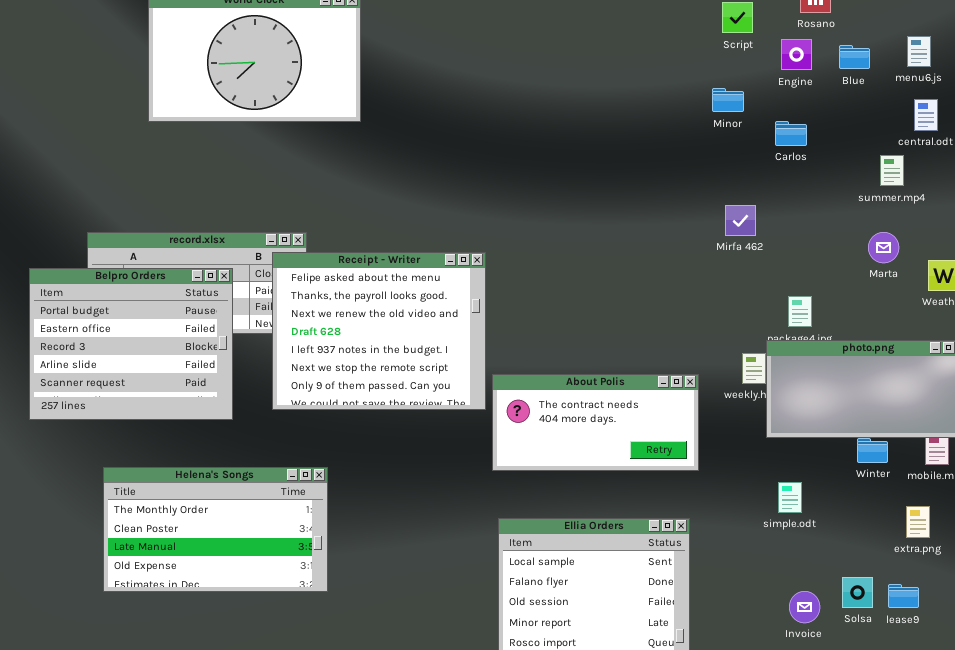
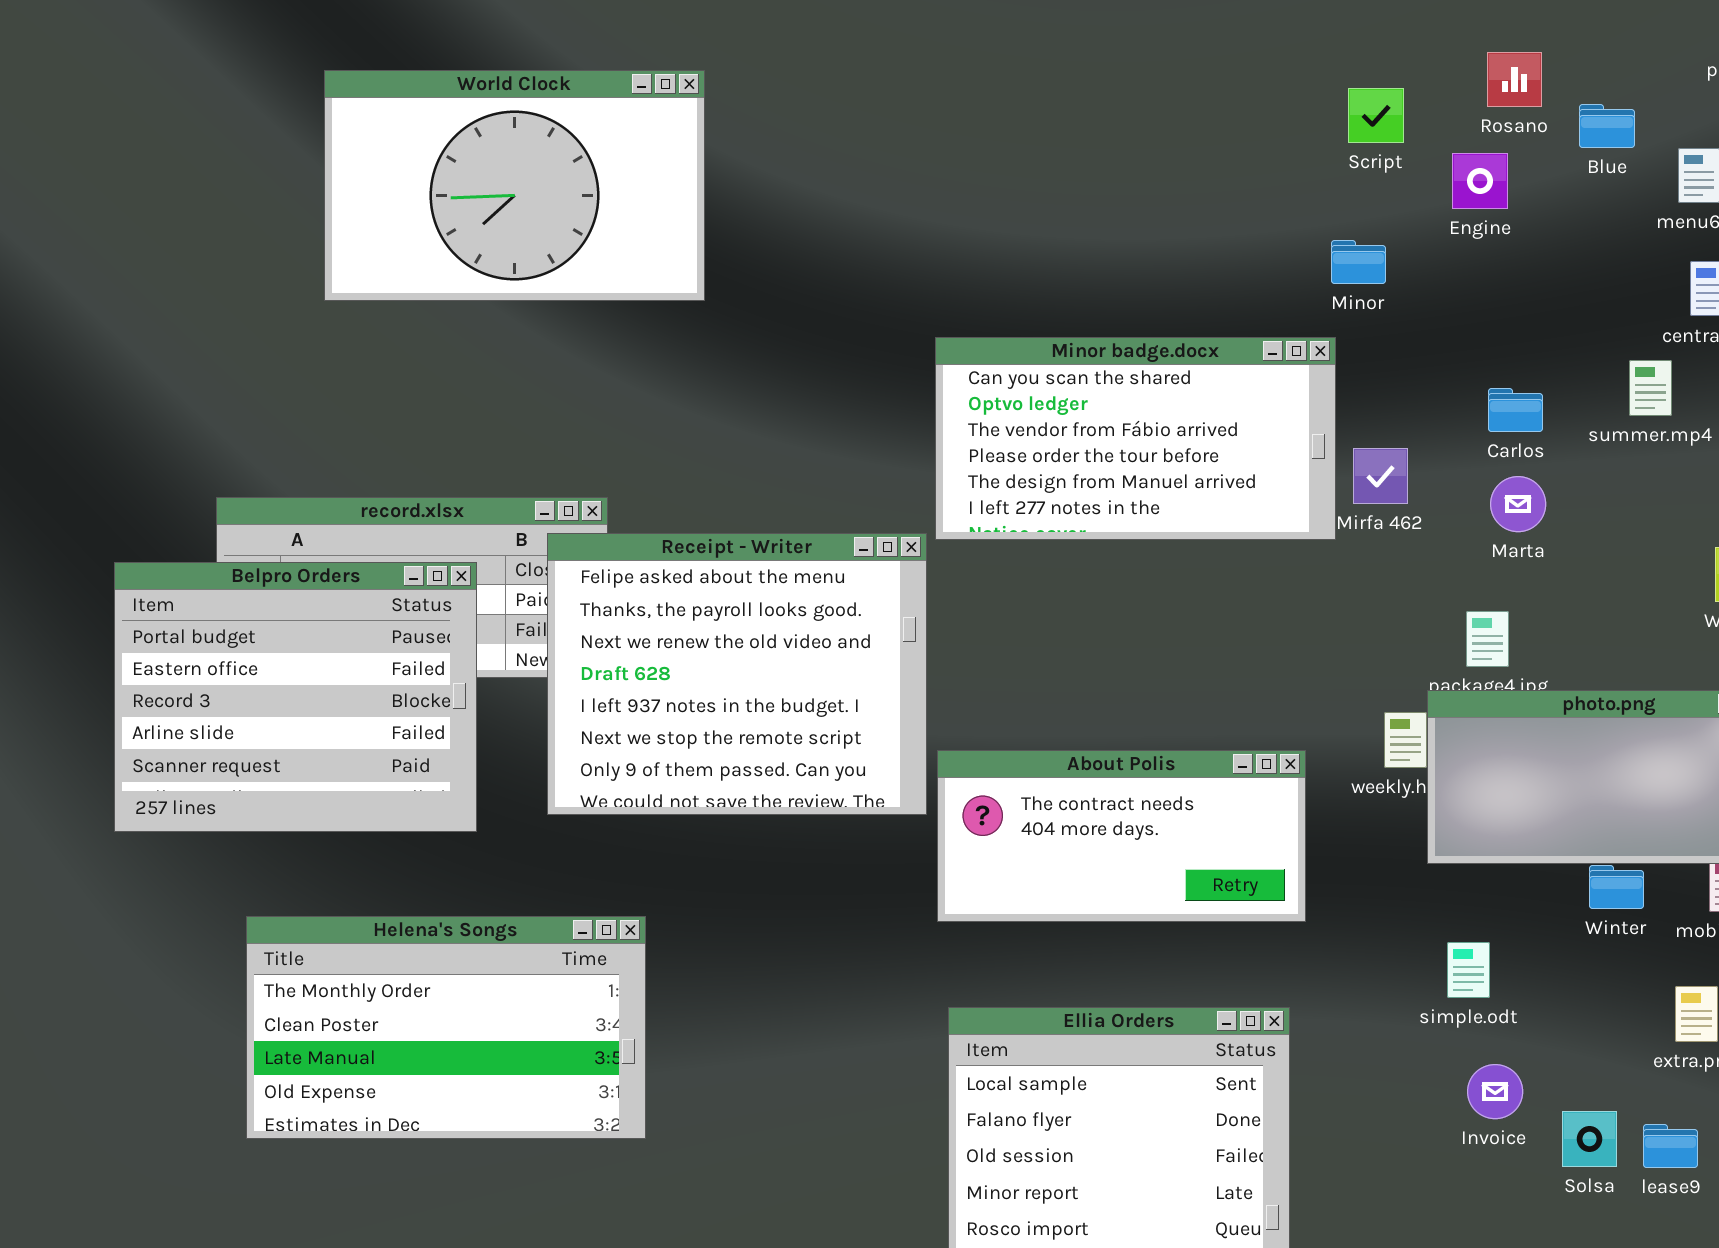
Blue: [839,45,870,69] -> [1579,104,1635,148], moved
Carlos: [775,121,807,146] -> [1488,388,1543,432], moved
Minor badge.docx: none -> [935,337,1336,540], opened
Marta: [868,232,899,263] -> [1490,476,1546,532], moved
Invoice: [789,591,820,623] -> [1467,1064,1523,1119], moved

